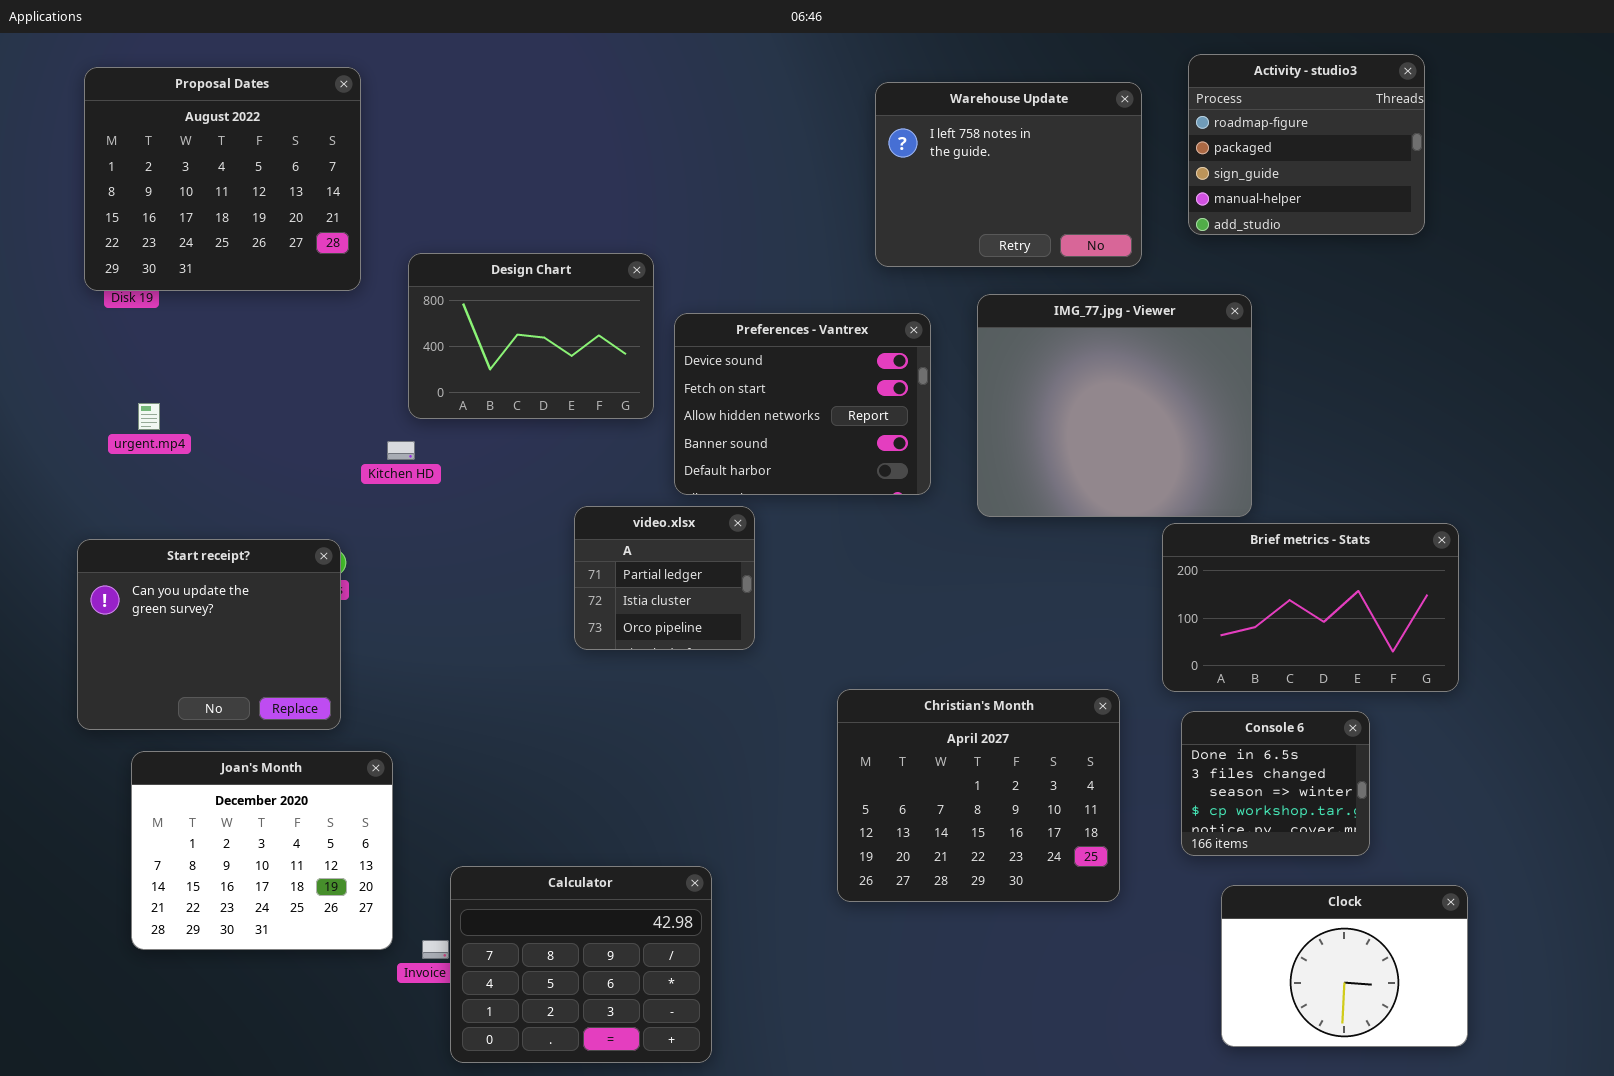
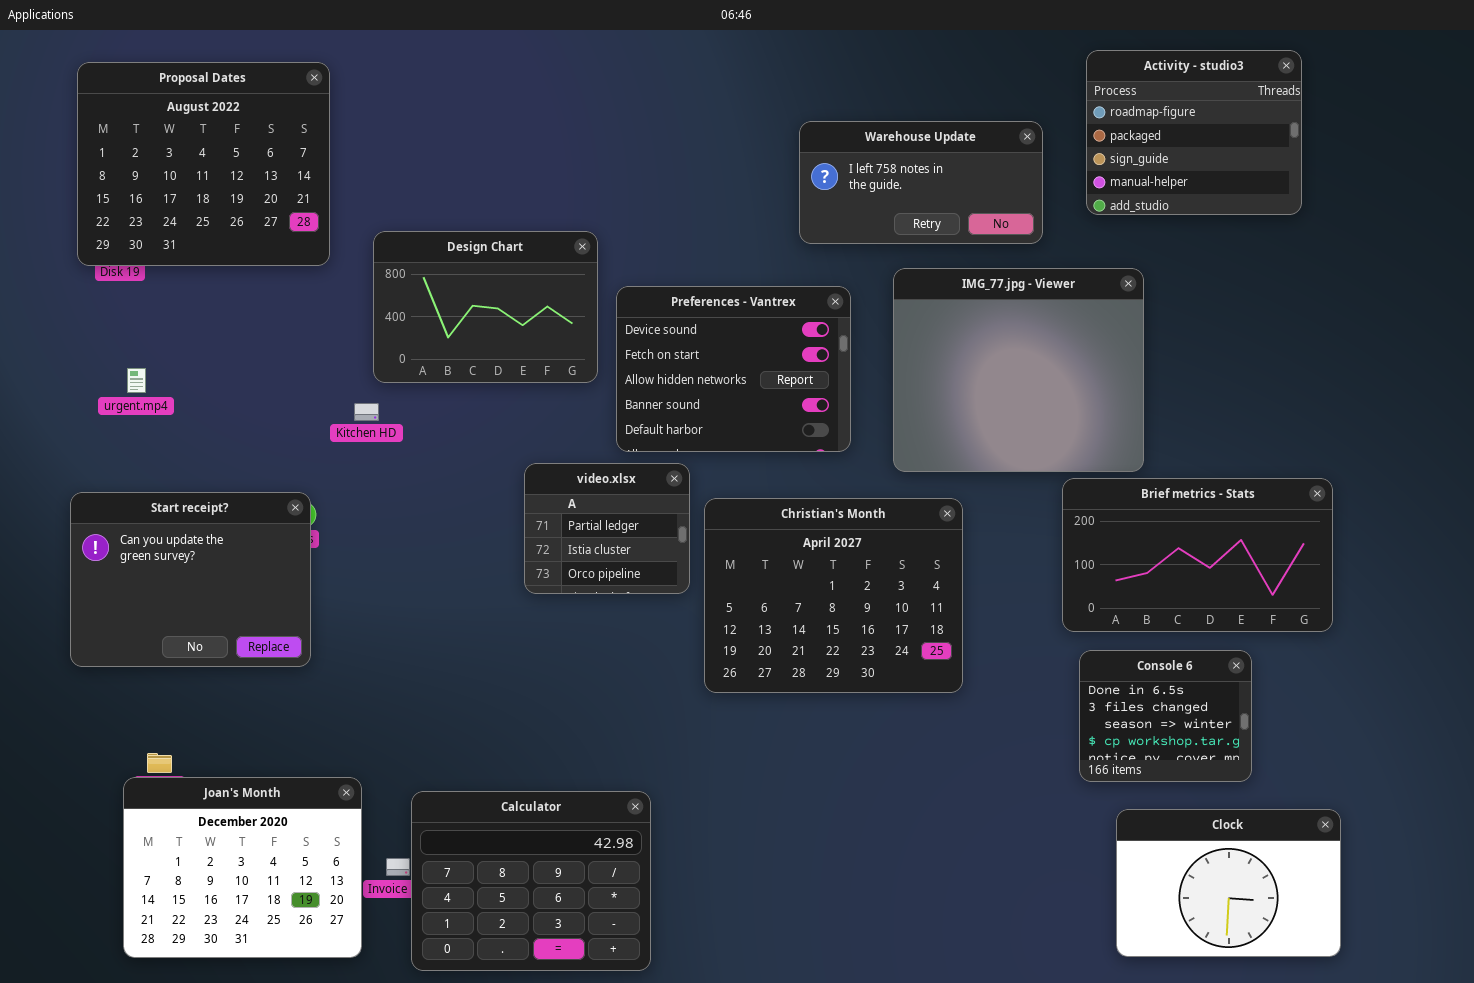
Warehouse Update: [875,82,1142,267] -> [799,121,1043,244], resized
Christian's Month: [837,689,1120,902] -> [704,498,963,693], moved
Joan's Month: [131,751,393,950] -> [123,777,362,958], moved

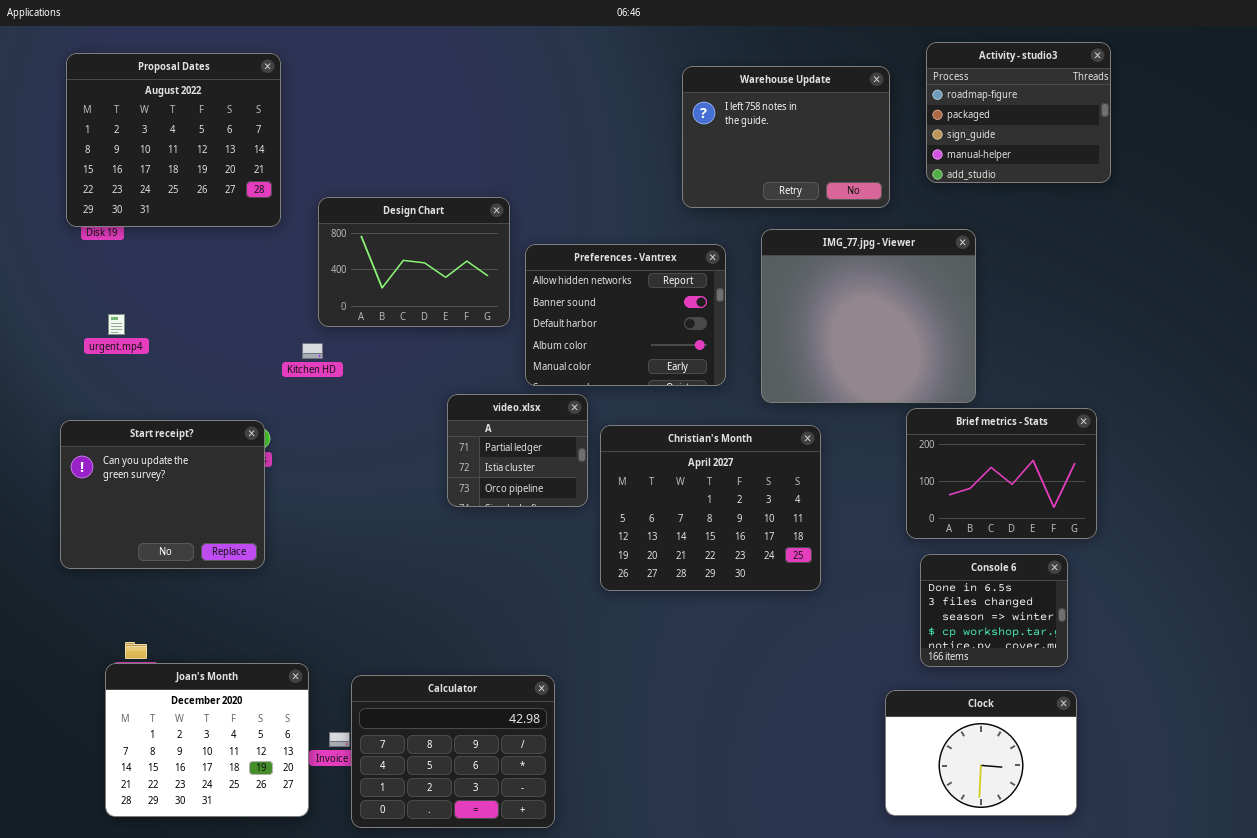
Warehouse Update: [799,121,1043,244] -> [682,66,890,208], resized
Preferences - Vantrex: [616,286,851,452] -> [525,244,726,386], scrolled down 2 rows
Brief metrics - Stats: [1062,478,1333,632] -> [906,408,1097,539], resized
Clock: [1116,809,1341,957] -> [885,690,1077,816], moved

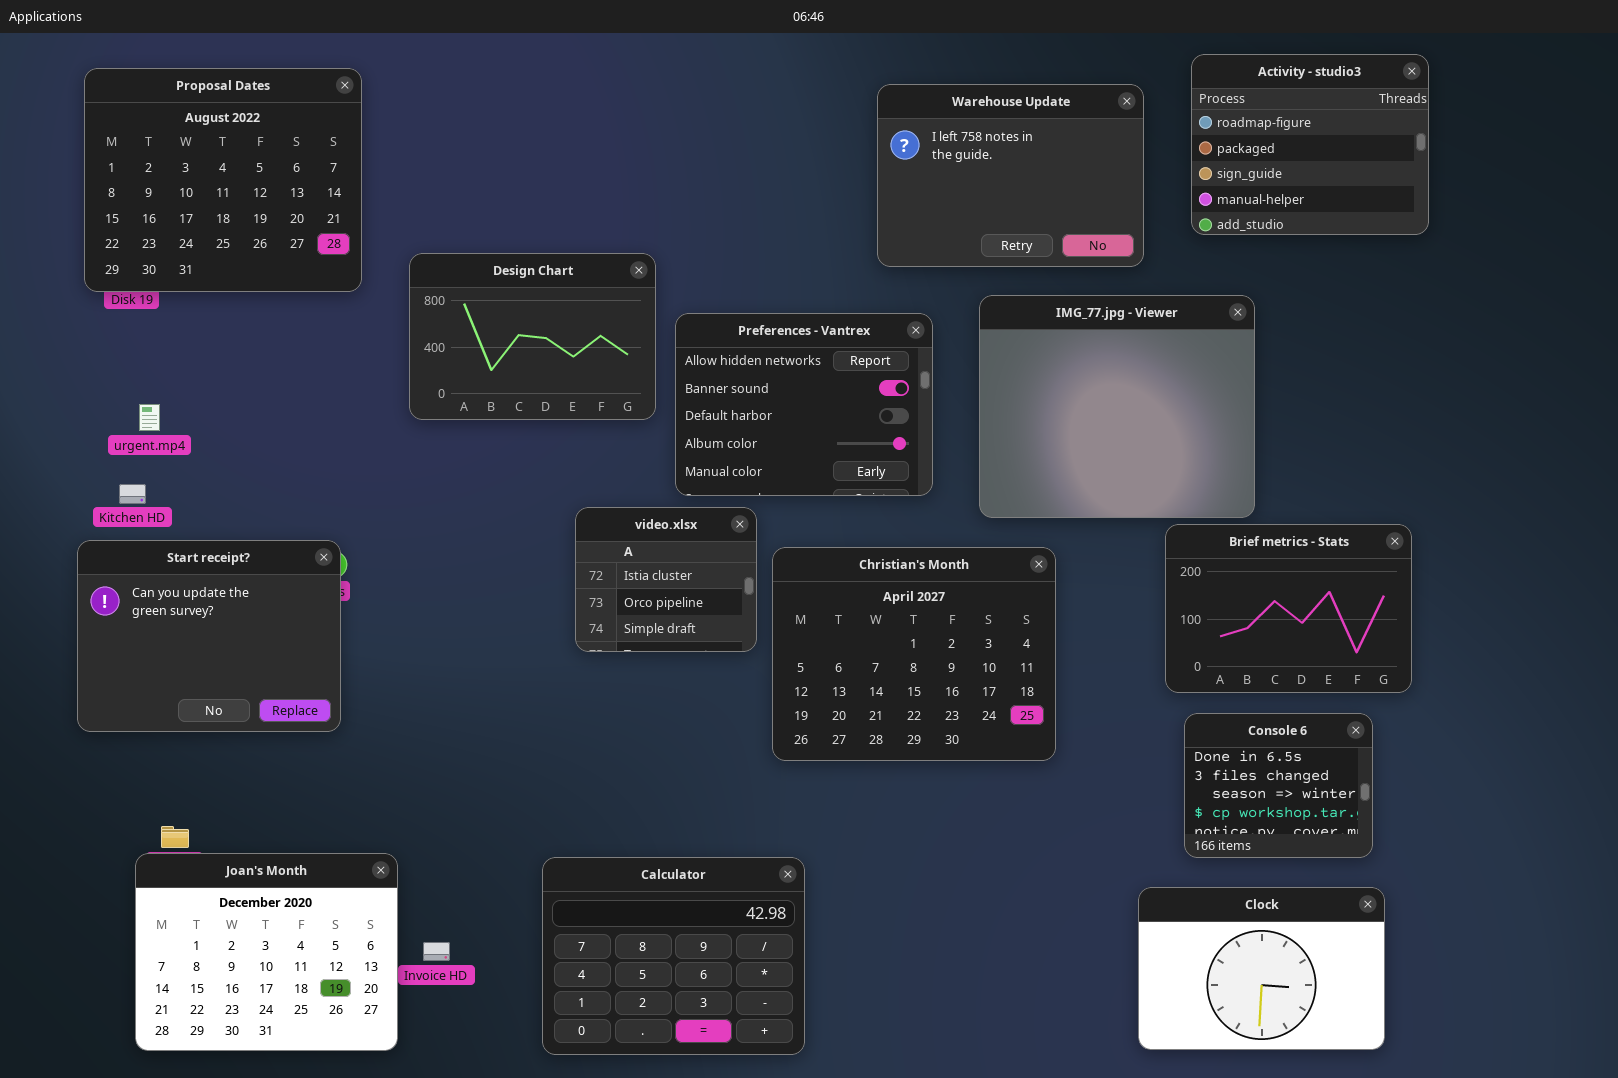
Kitchen HD: [302,343,323,359] -> [119,484,146,504], moved
video.xlsx: [447,394,588,507] -> [575,507,757,652], scrolled down 1 row
Calculator: [351,675,555,828] -> [542,857,805,1055], moved

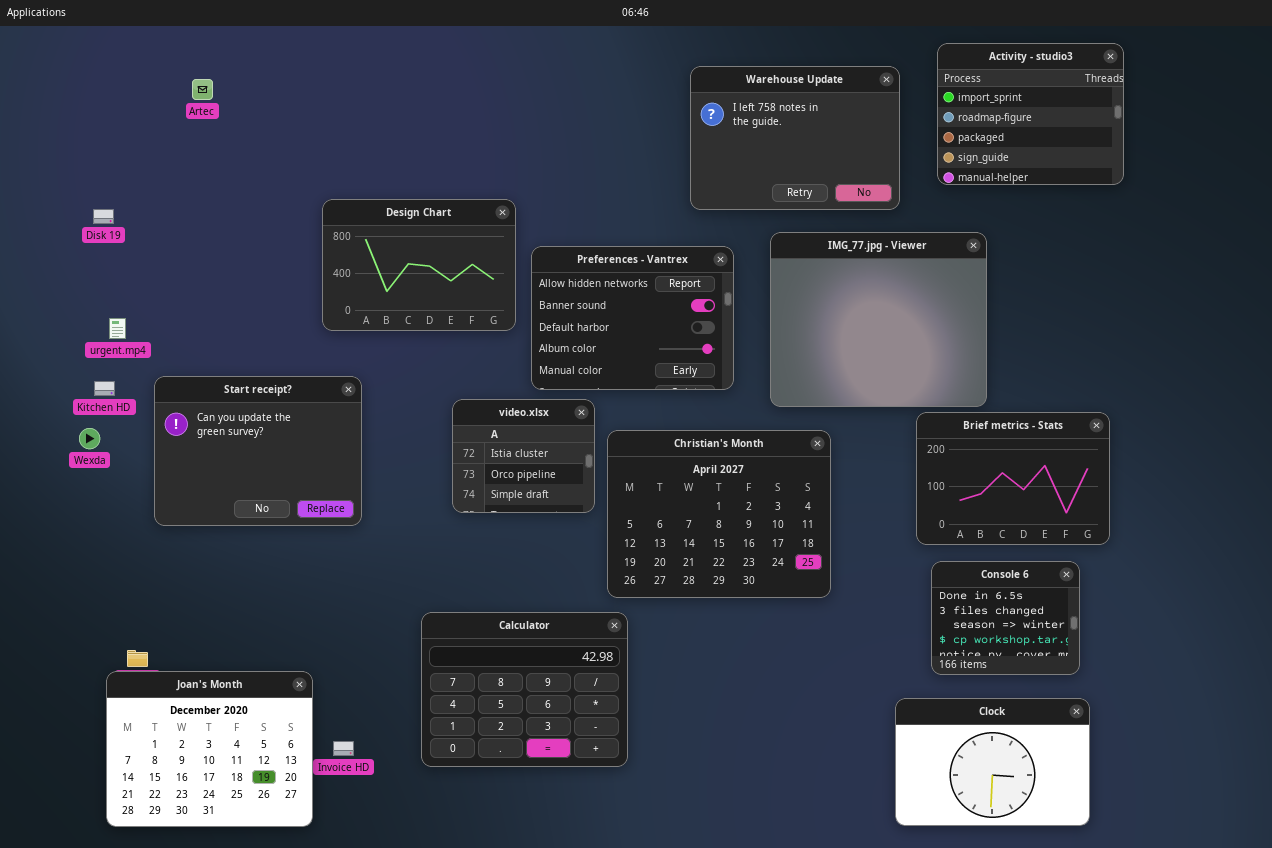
Activity - studio3: [1191,54,1429,235] -> [937,43,1124,185], scrolled up 1 row
Proposal Dates: [84,68,362,292] -> none, closed
Start receipt?: [77,540,341,732] -> [154,376,362,526], moved
Calculator: [542,857,805,1055] -> [421,612,628,767], moved

